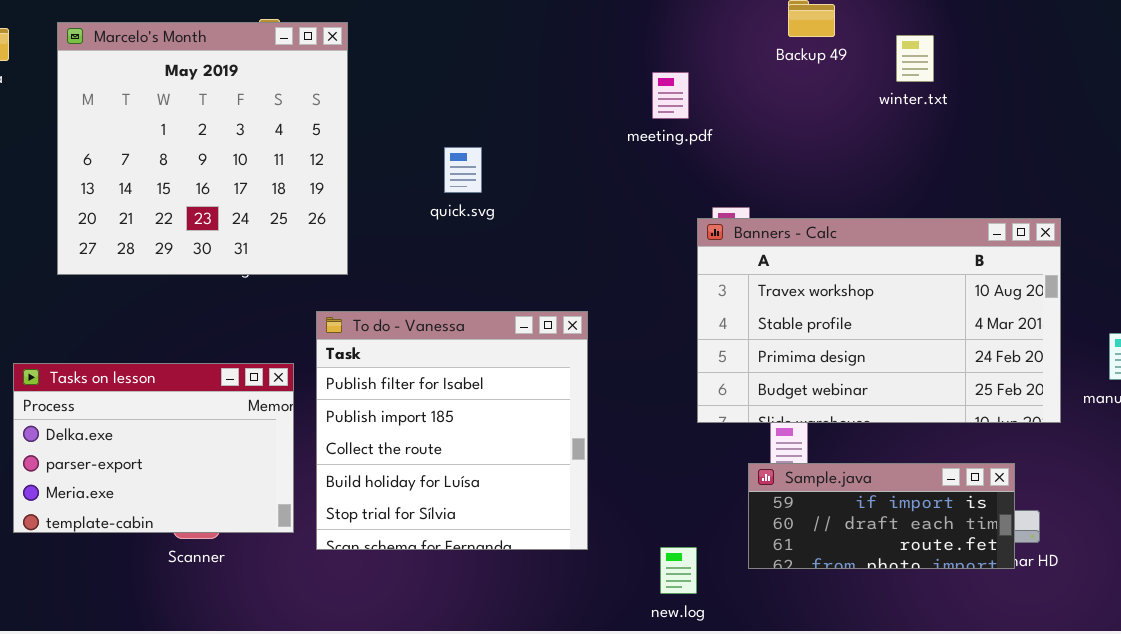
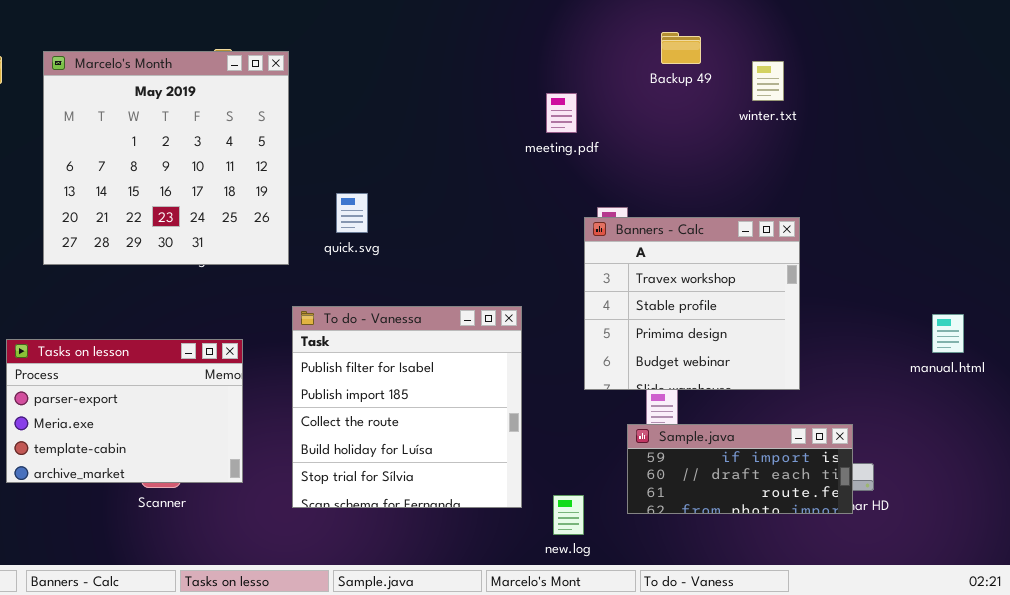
quick.svg: [444,147,482,193] -> [336,193,368,233], moved
Banners - Calc: [697,218,1061,423] -> [584,217,800,390], resized
To do - Vanessa: [316,311,588,550] -> [292,306,522,508], moved
Tasks on lesson: [13,363,294,533] -> [6,339,243,483], scrolled down 1 row

